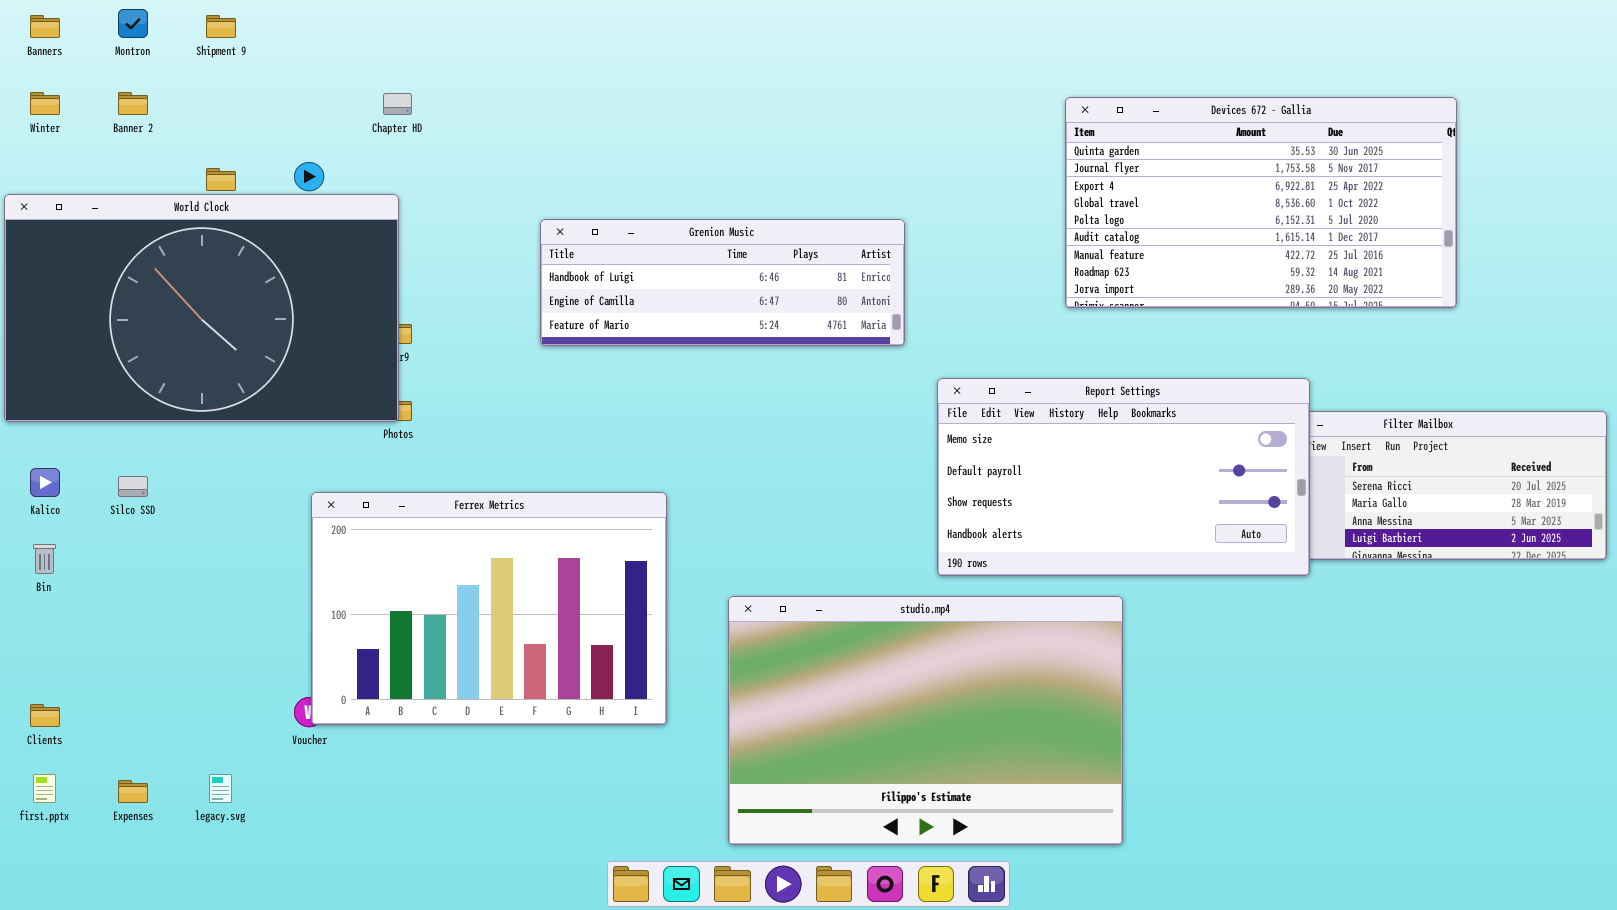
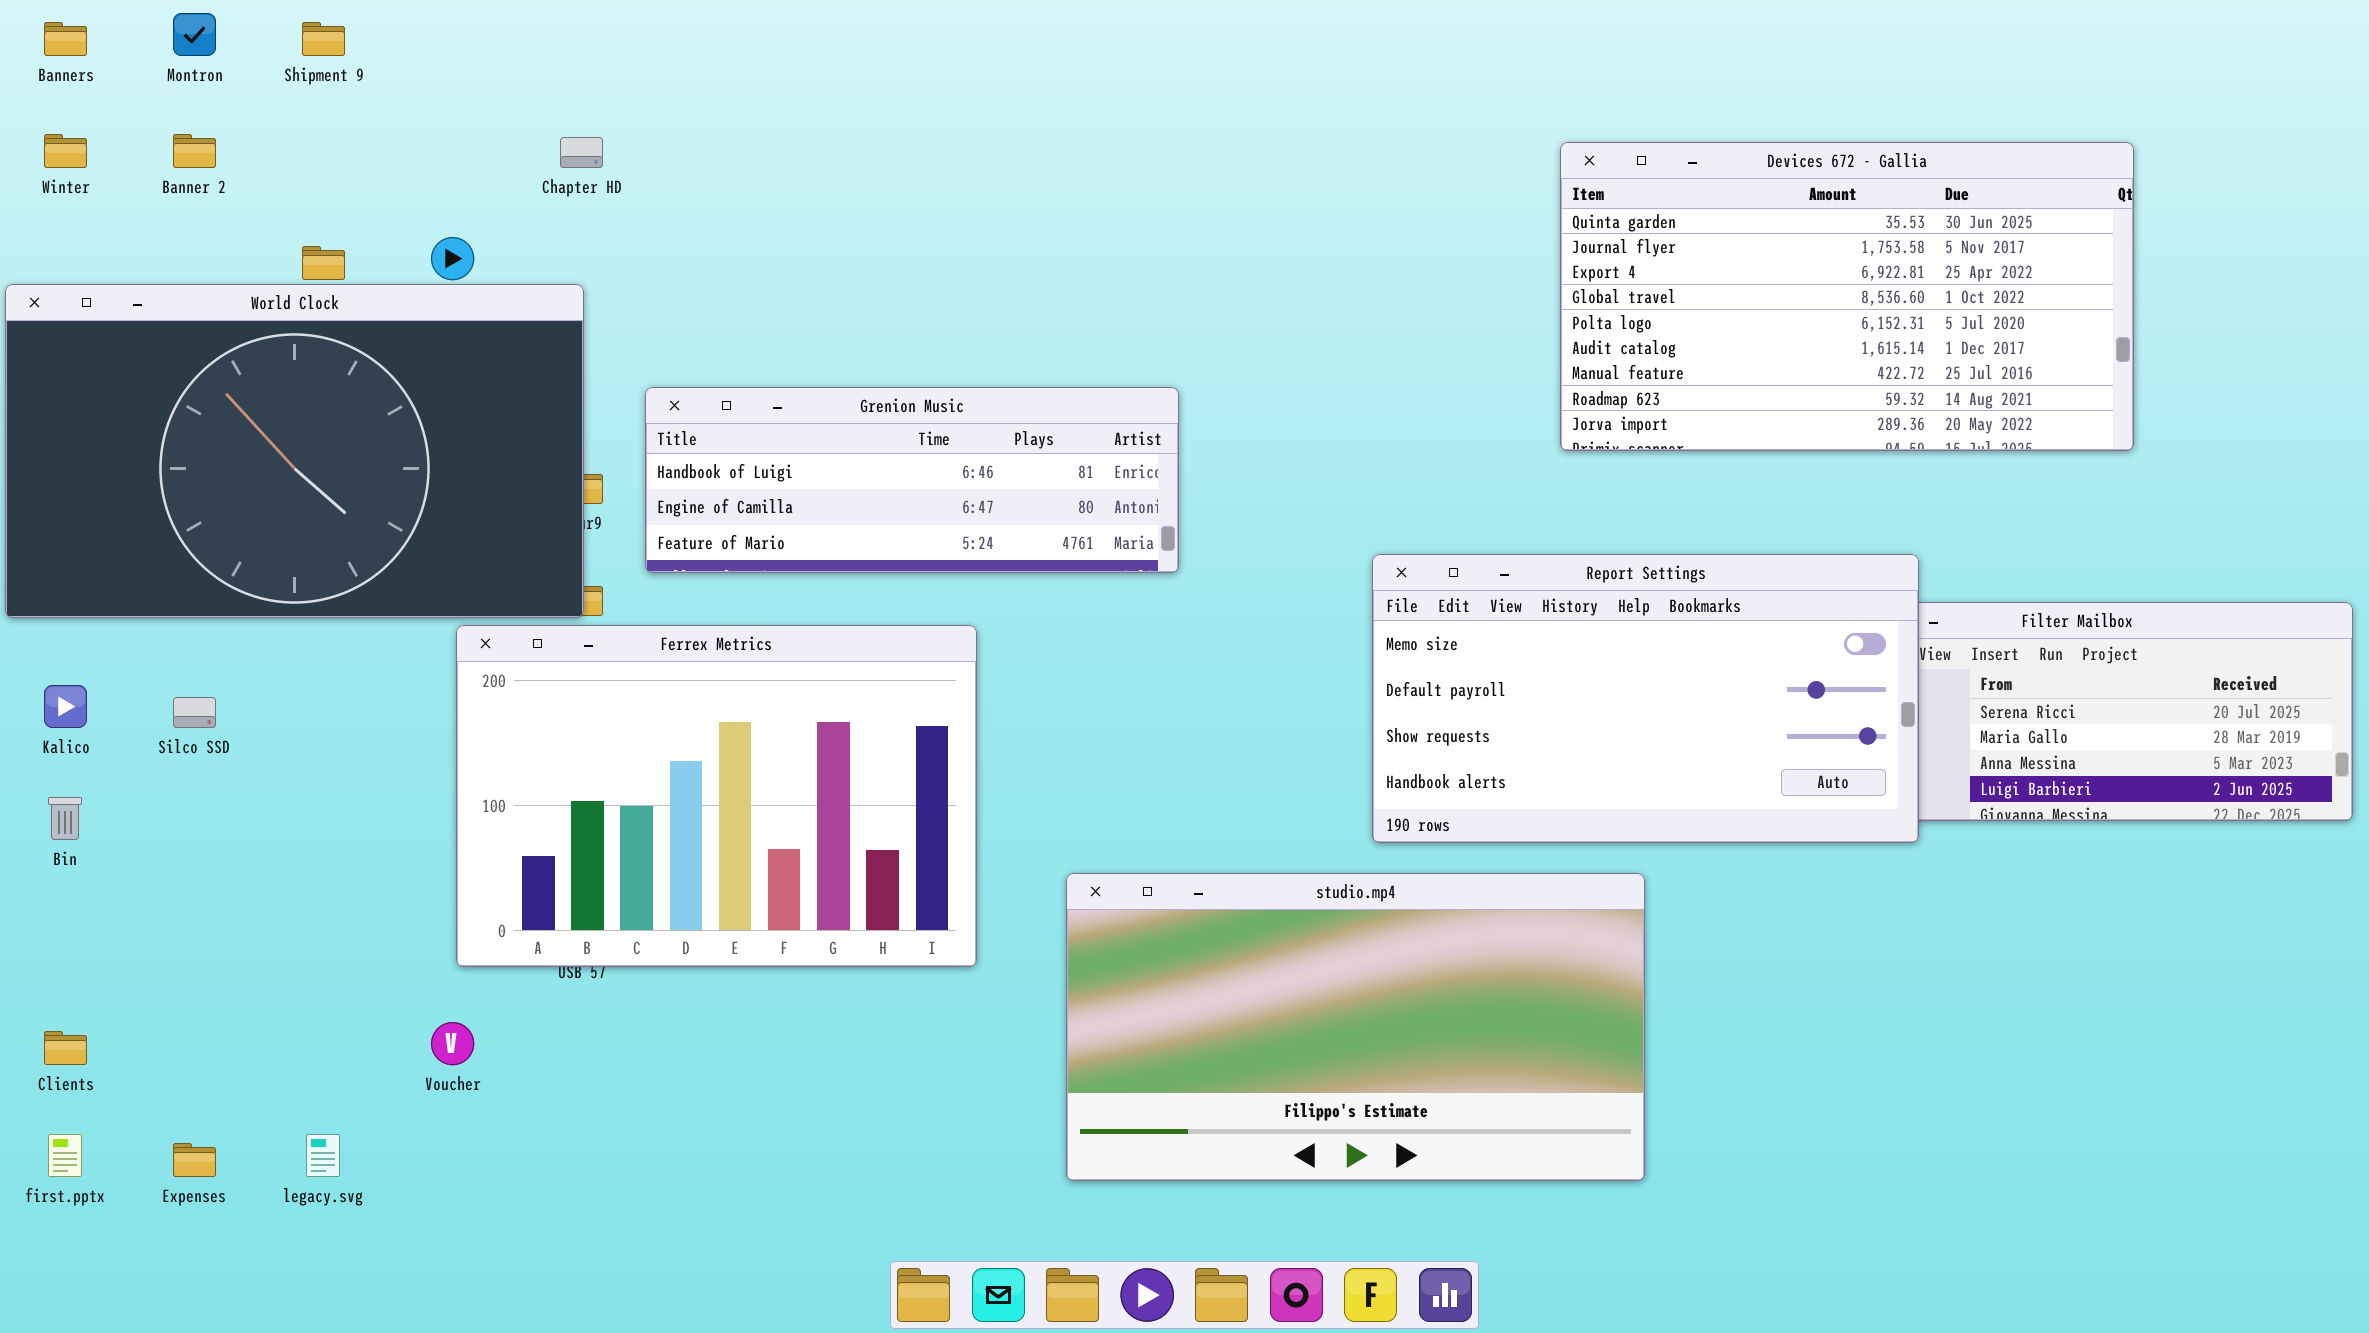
Grenion Music: [540,219,905,346] -> [645,387,1179,573], moved
Ferrex Metrics: [311,492,667,725] -> [456,625,977,967], moved
studio.mp4: [728,596,1123,845] -> [1066,873,1645,1181], resized

